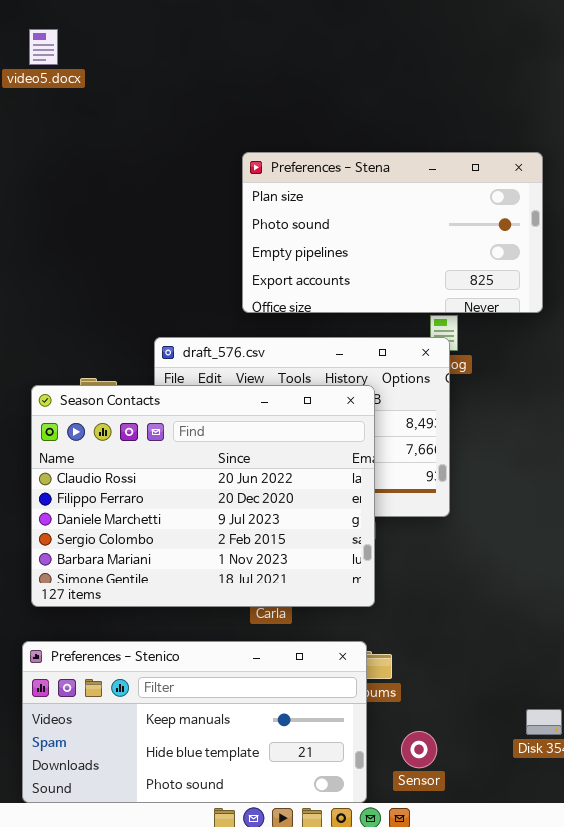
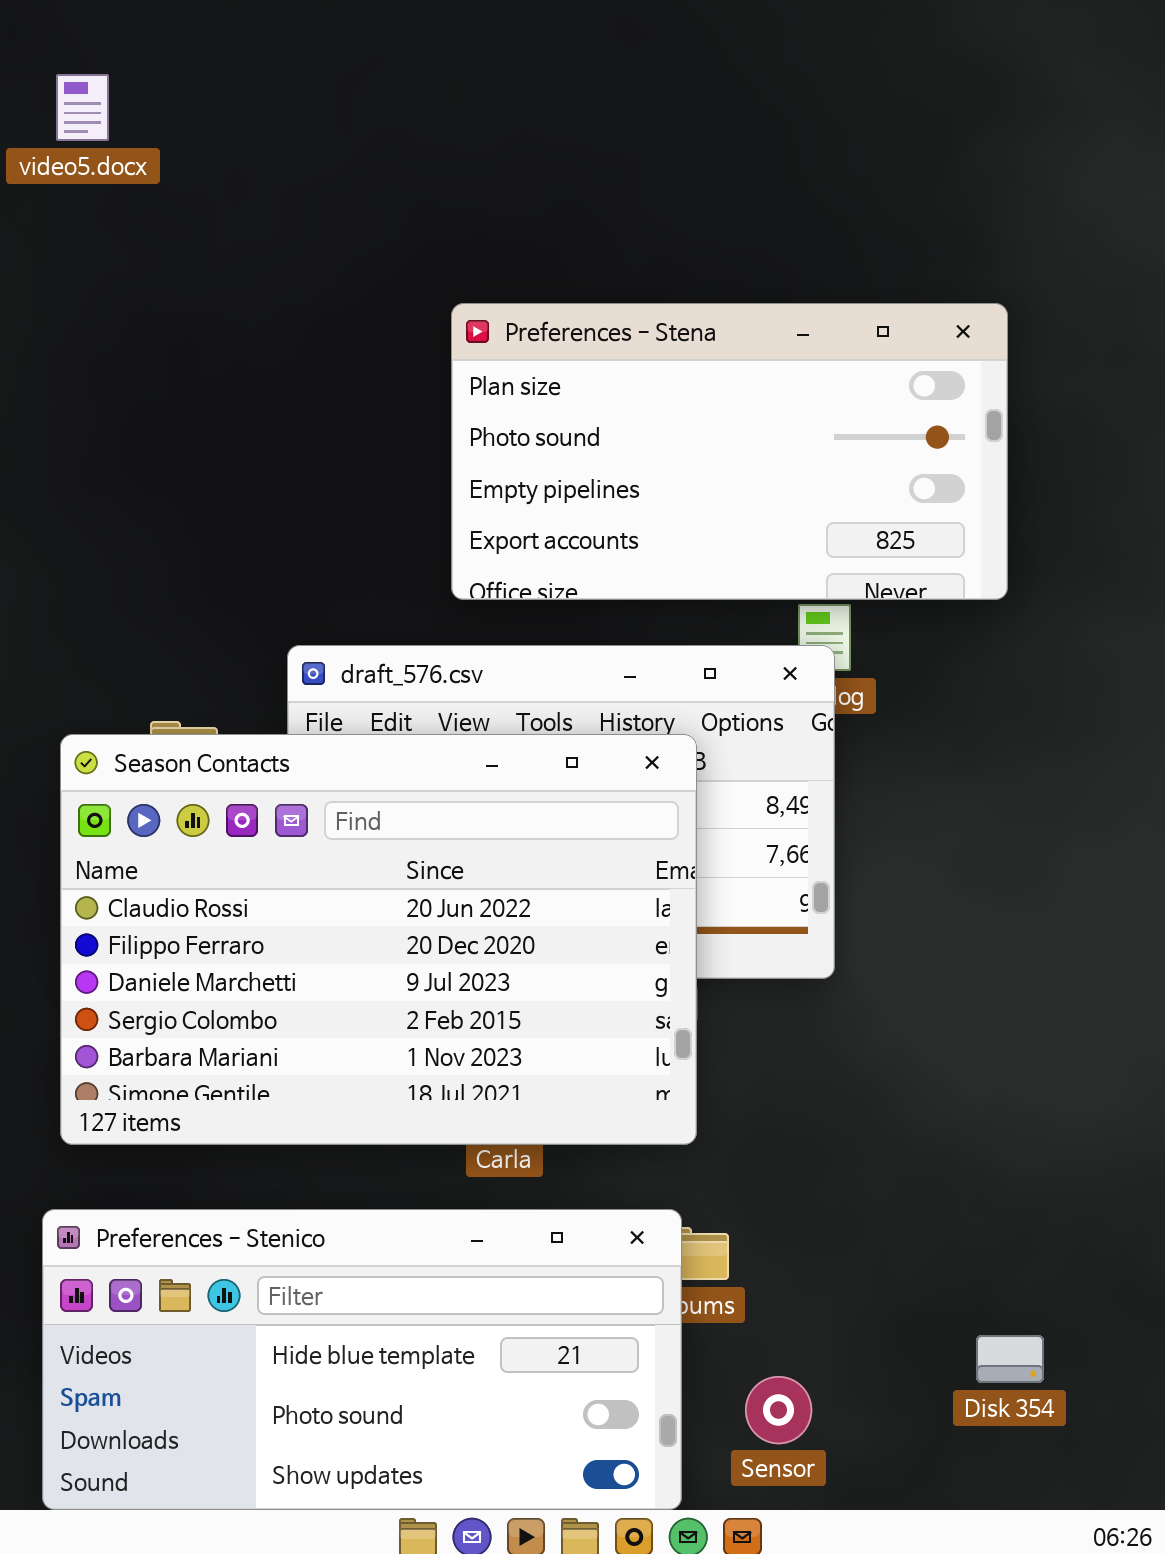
Preferences - Stenico: [22,641,367,803] -> [42,1209,682,1510], scrolled down 1 row

